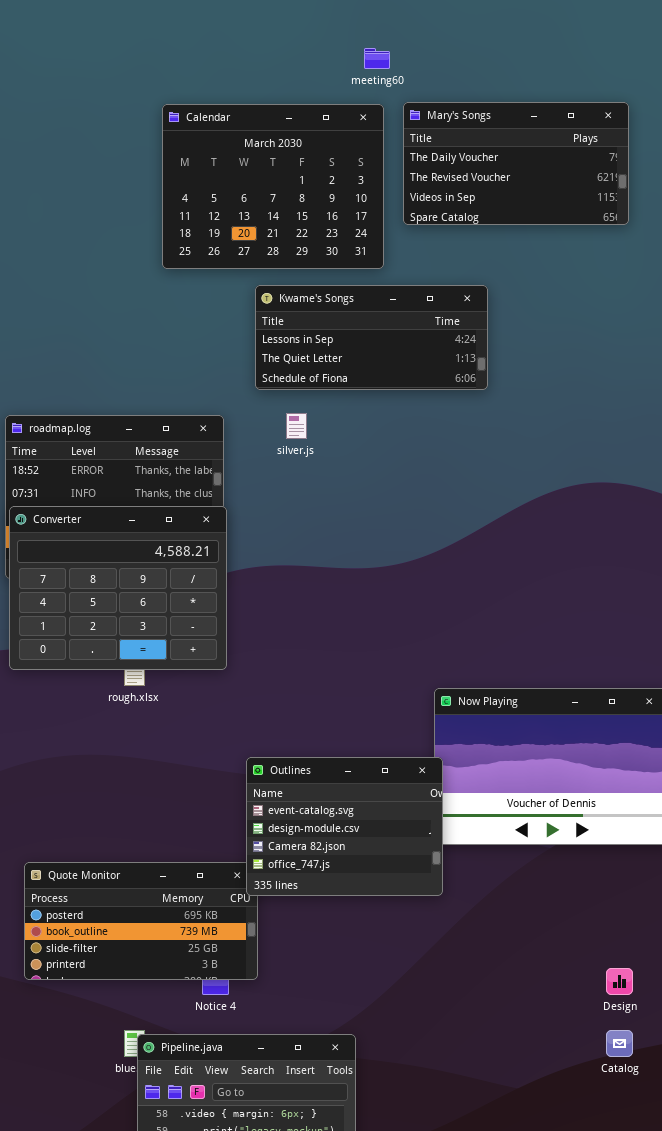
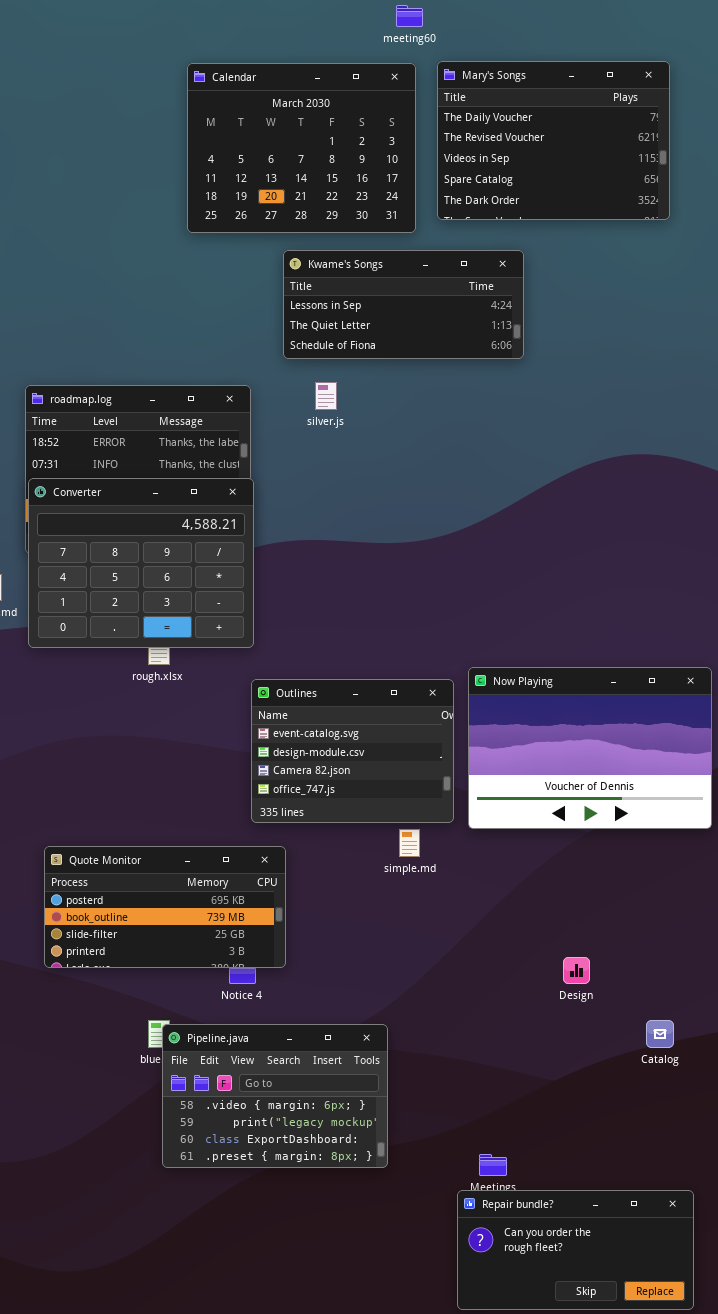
Mary's Songs: [403,102,629,225] -> [437,61,670,220], resized
Outlines: [246,757,443,896] -> [251,679,454,823], moved
Design: [606,968,633,995] -> [563,957,590,984], moved

